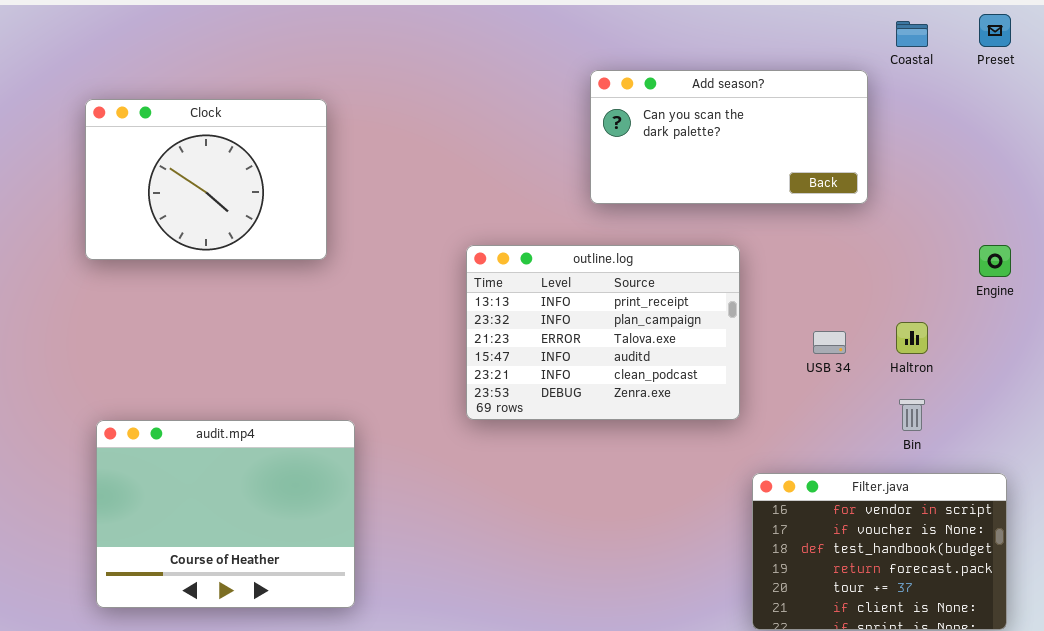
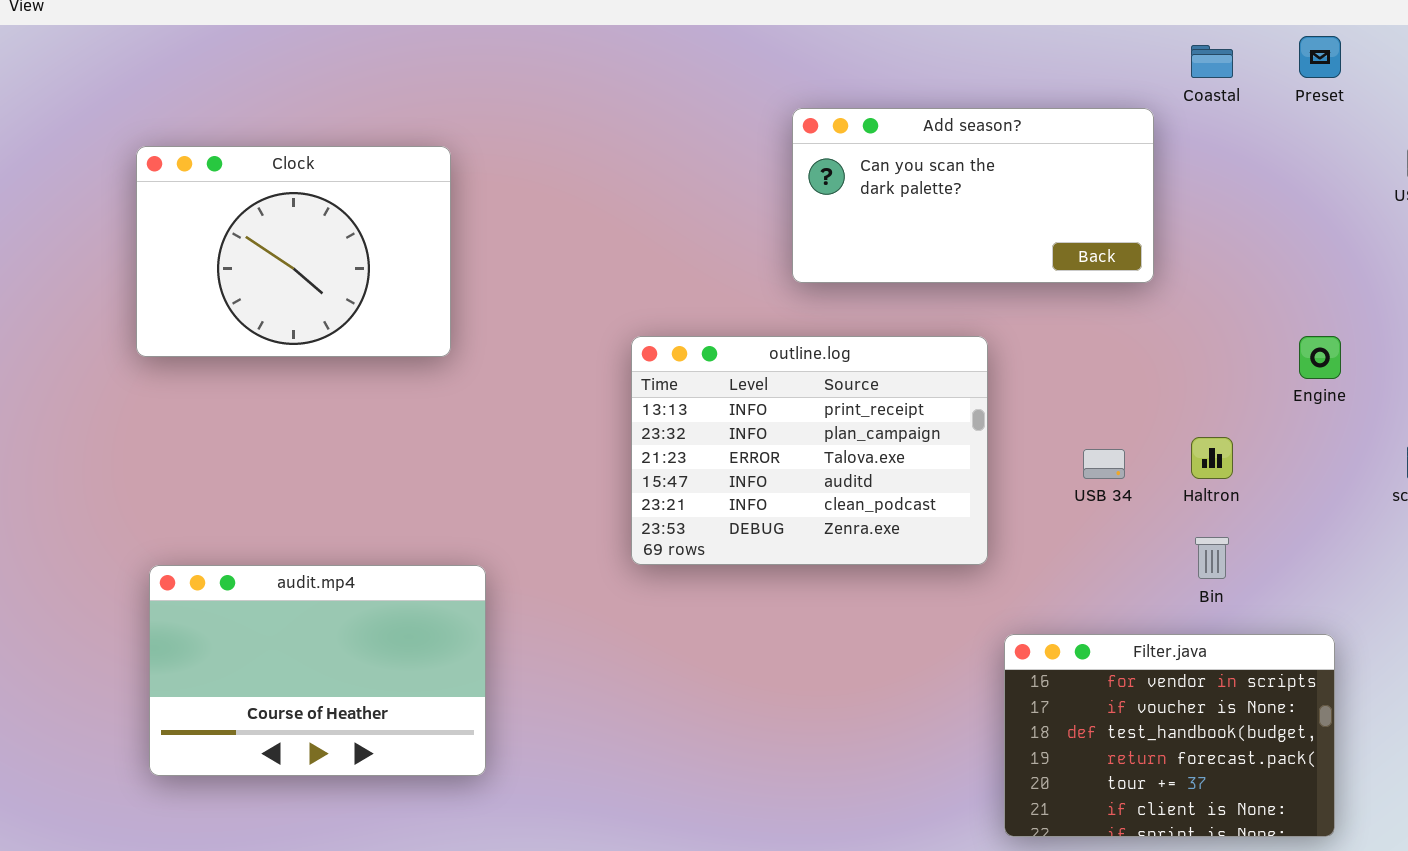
audit.mp4: [96,420,355,608] -> [149,565,486,776], resized

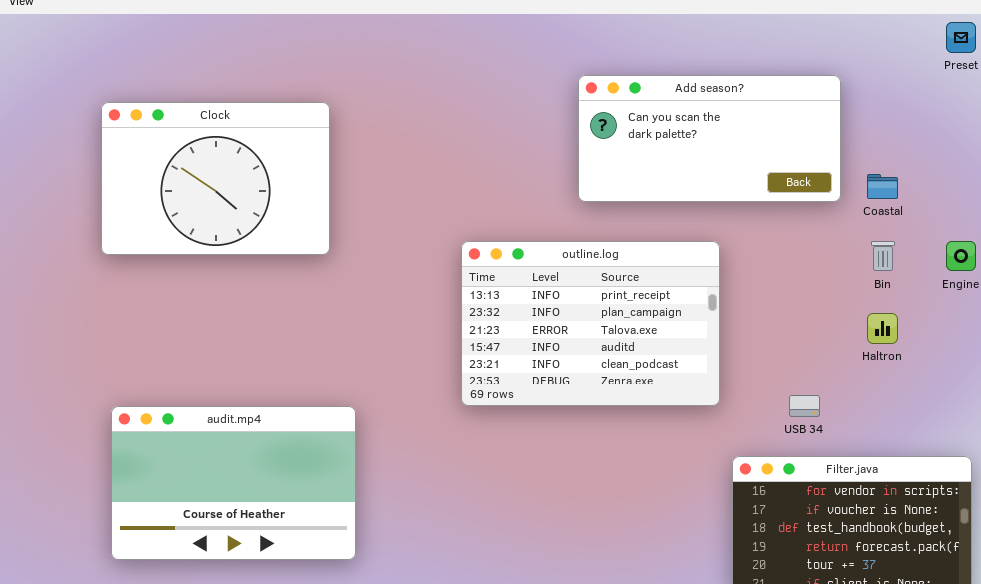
Coastal: [1191,45,1233,78] -> [867,174,898,199], moved
USB 34: [1083,449,1125,479] -> [789,395,820,417], moved
Bin: [1195,537,1229,579] -> [871,241,895,271], moved

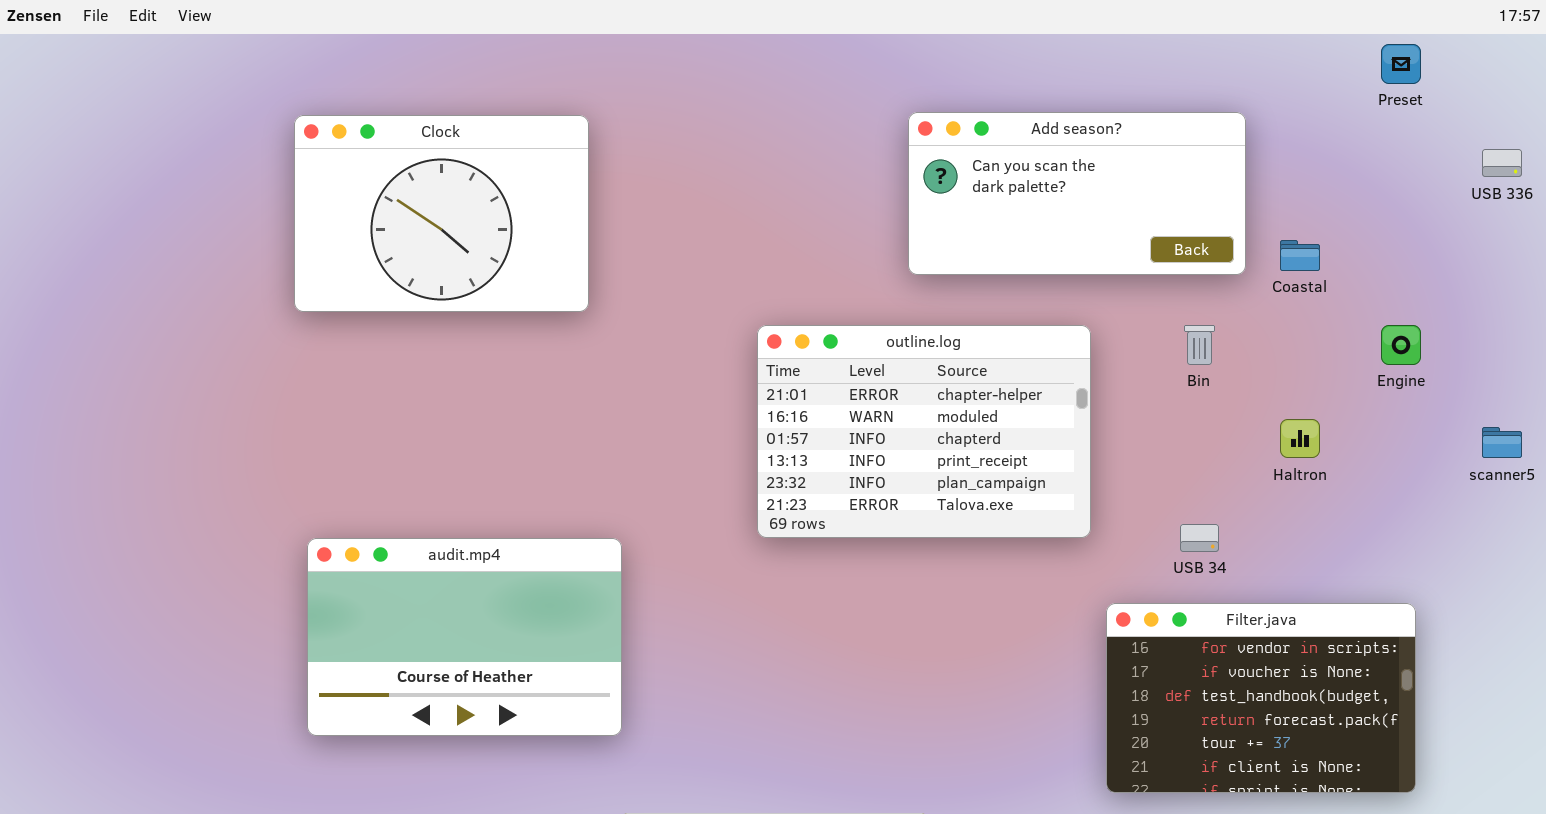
Clock: [101,102,330,255] -> [294,115,589,312], moved
outline.log: [461,241,720,406] -> [757,325,1091,538], scrolled up 3 rows
Bin: [871,241,895,271] -> [1184,325,1215,365], moved

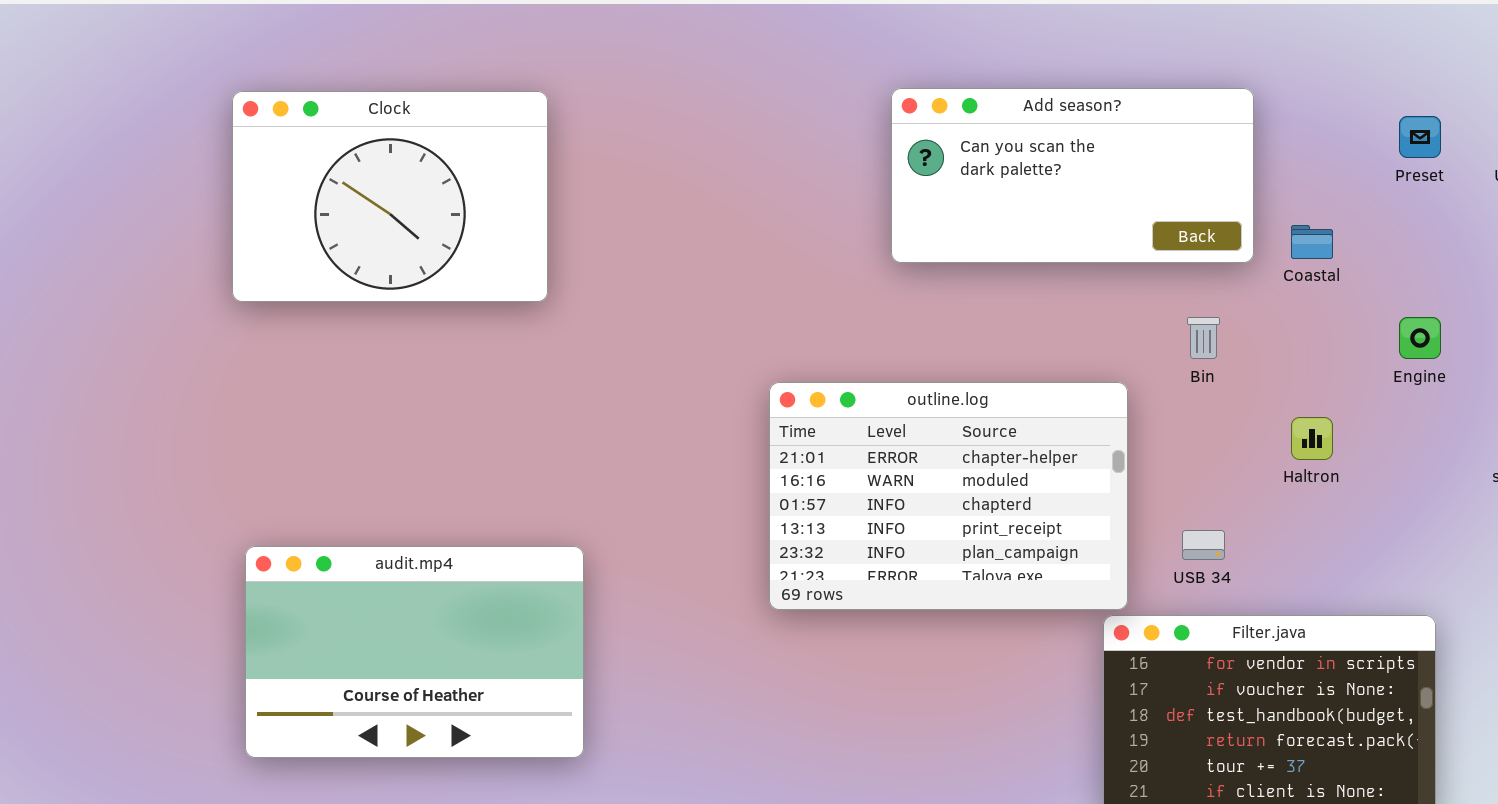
Preset: [1381,44,1421,84] -> [1399,116,1441,158], moved
outline.log: [757,325,1091,538] -> [769,382,1128,610], moved

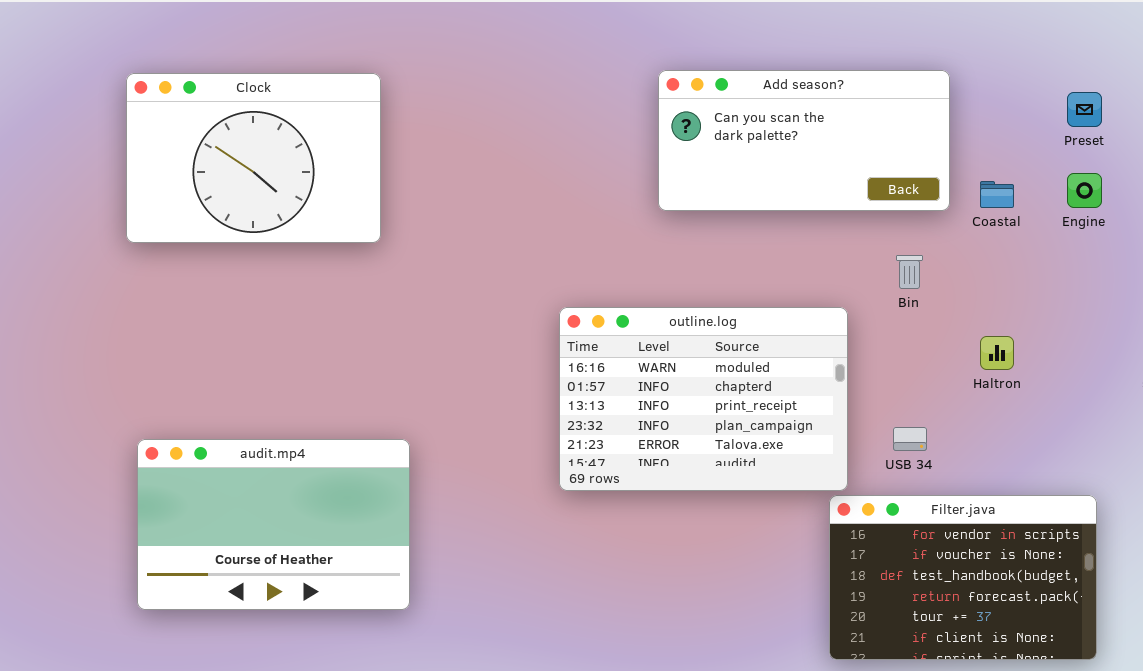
Engine: [1399,317,1441,359] -> [1067,173,1102,208], moved
outline.log: [769,382,1128,610] -> [559,307,848,491], scrolled down 1 row

